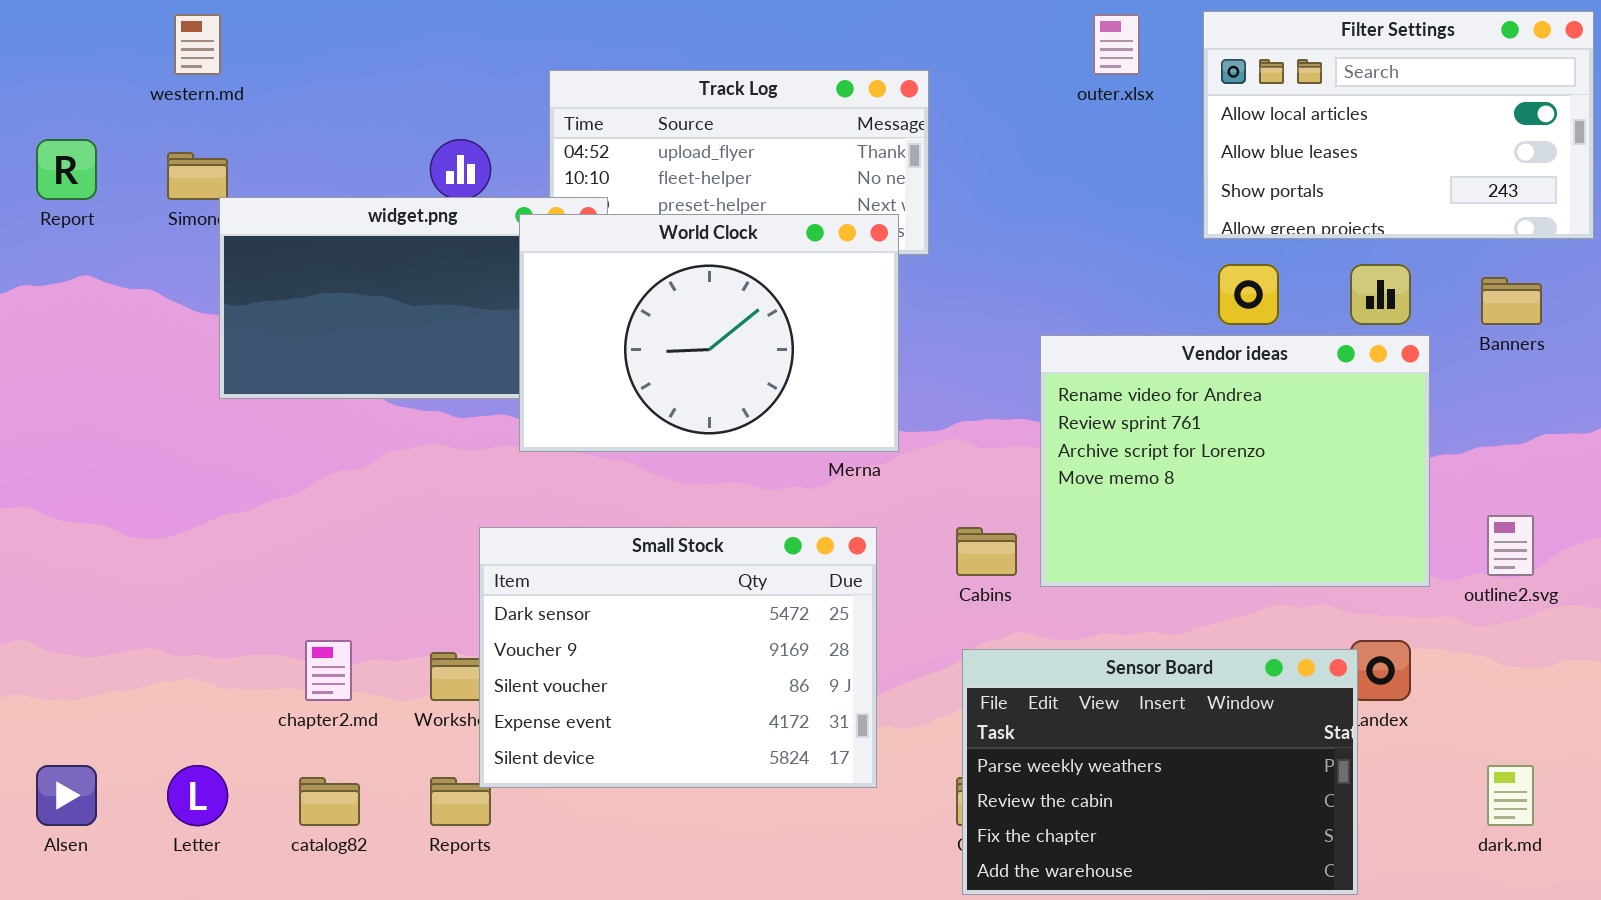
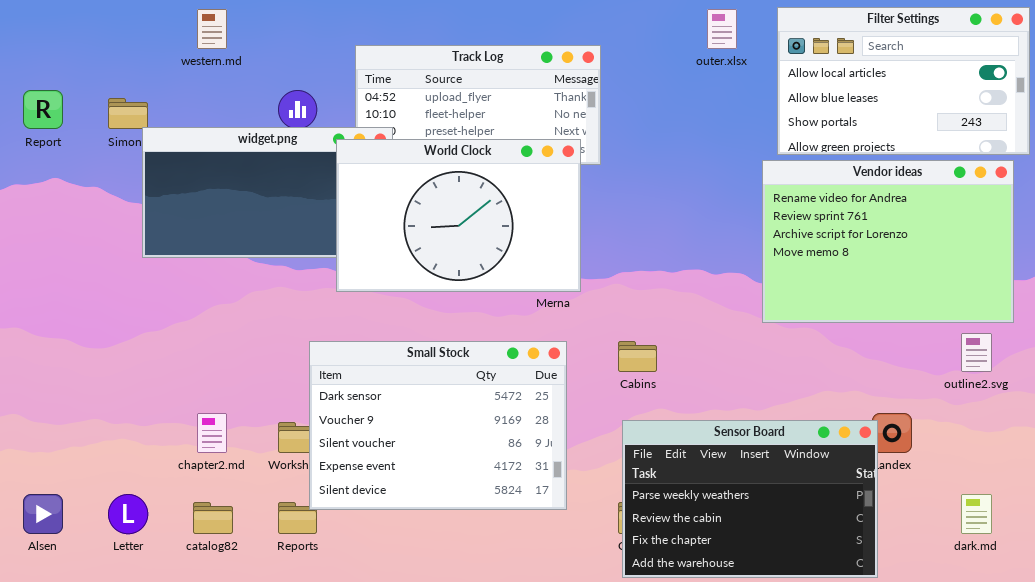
western.md: [174,14,221,75] -> [197,9,227,49], moved
Vendor ideas: [1040,335,1430,587] -> [762,160,1014,323], moved

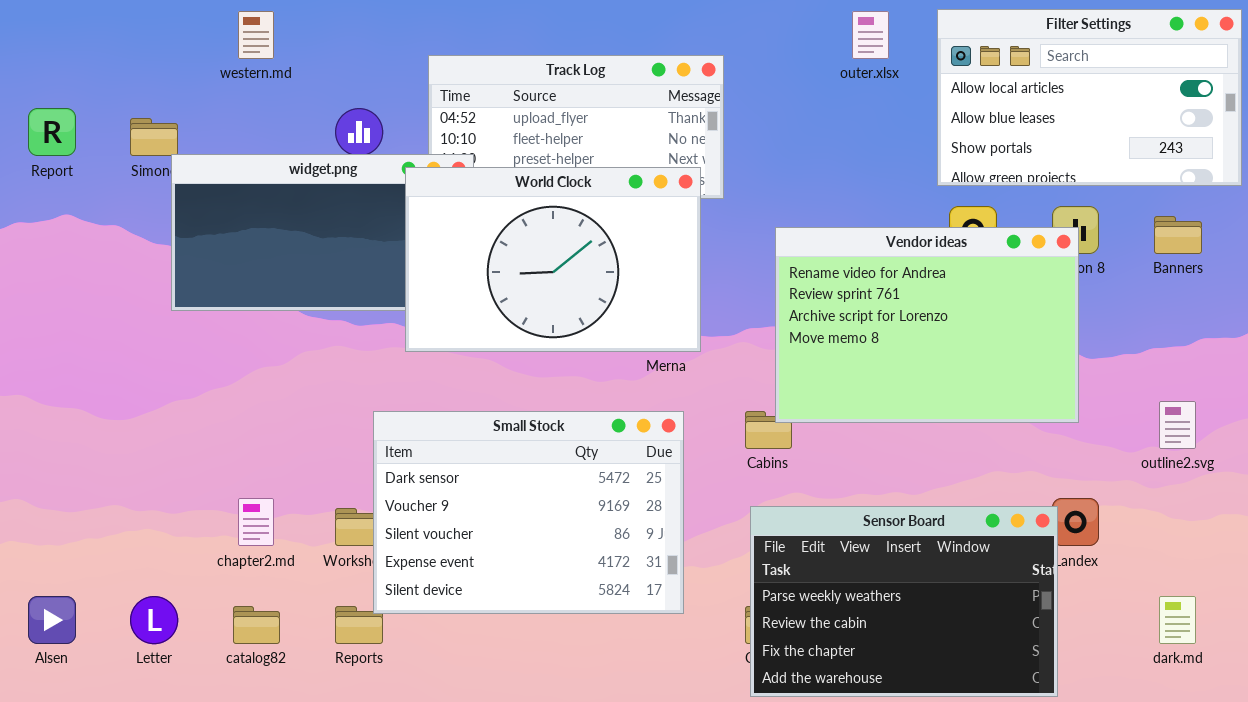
Vendor ideas: [762,160,1014,323] -> [775,227,1079,423], moved

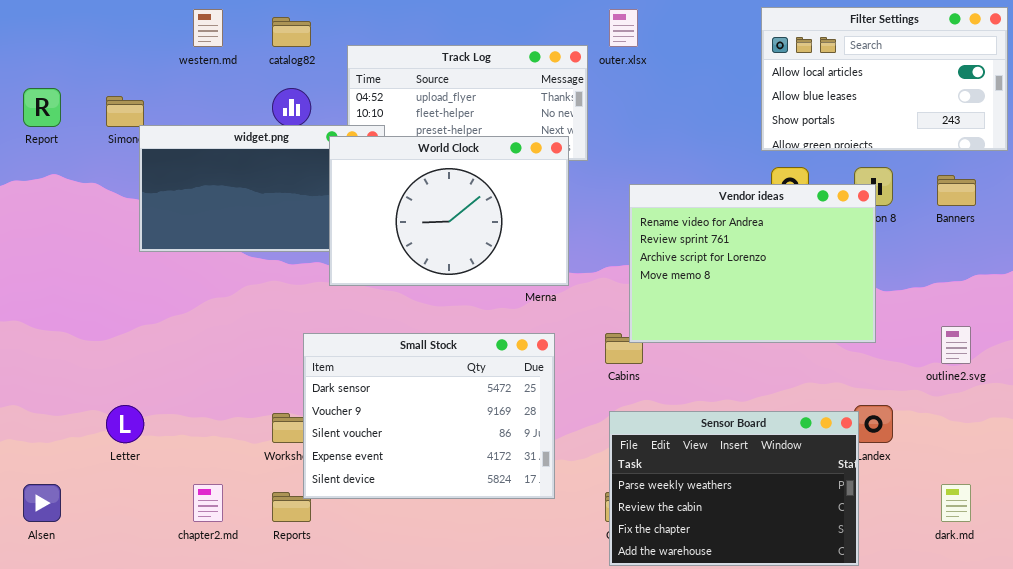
outer.xlsx: [852,11,889,59] -> [609,9,638,47], moved
chapter2.md: [238,498,274,546] -> [193,484,223,522], moved
Letter: [130,596,178,644] -> [106,405,144,443], moved
catalog82: [233,606,280,644] -> [272,17,311,47], moved

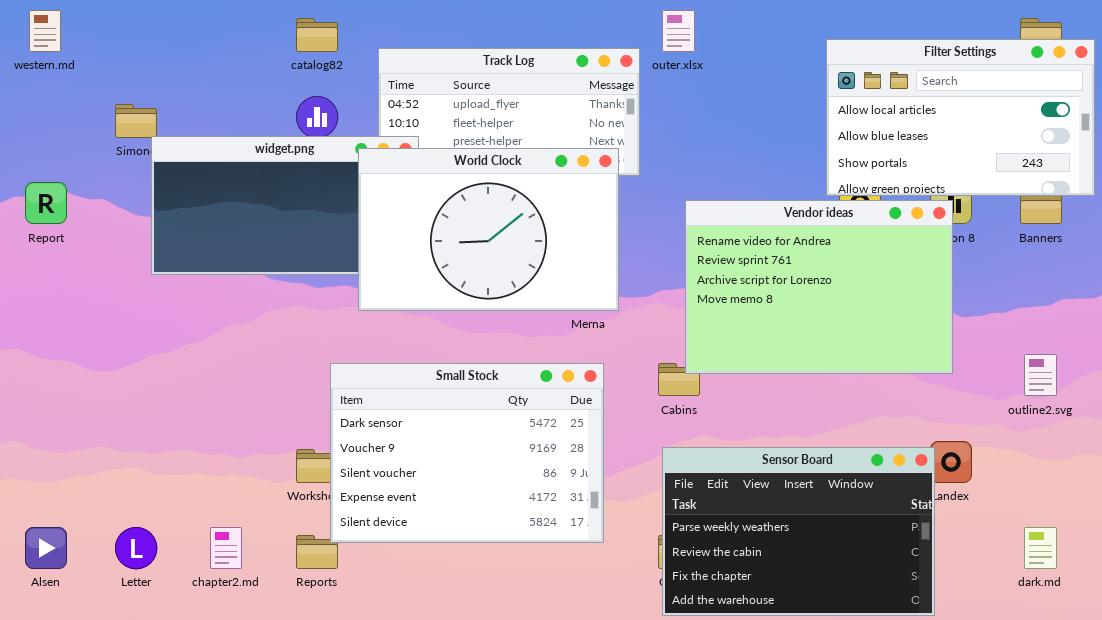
Filter Settings: [761,7,1008,151] -> [826,39,1095,196], moved
western.md: [193,9,223,47] -> [29,10,61,52], moved
Report: [23,88,61,127] -> [25,182,67,224], moved
Letter: [106,405,144,443] -> [115,527,157,569], moved

